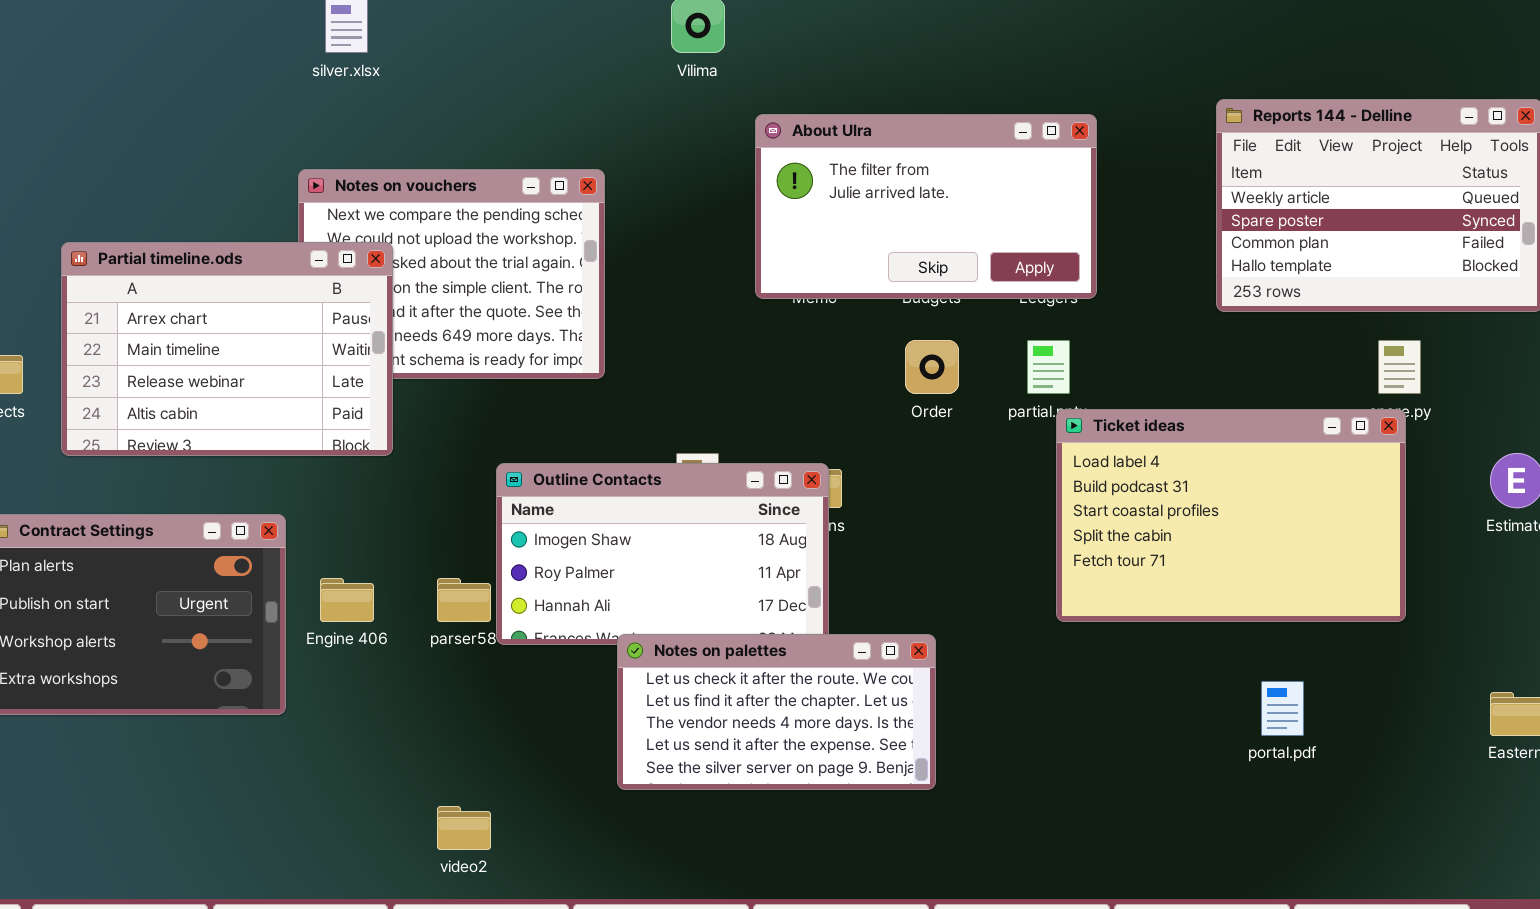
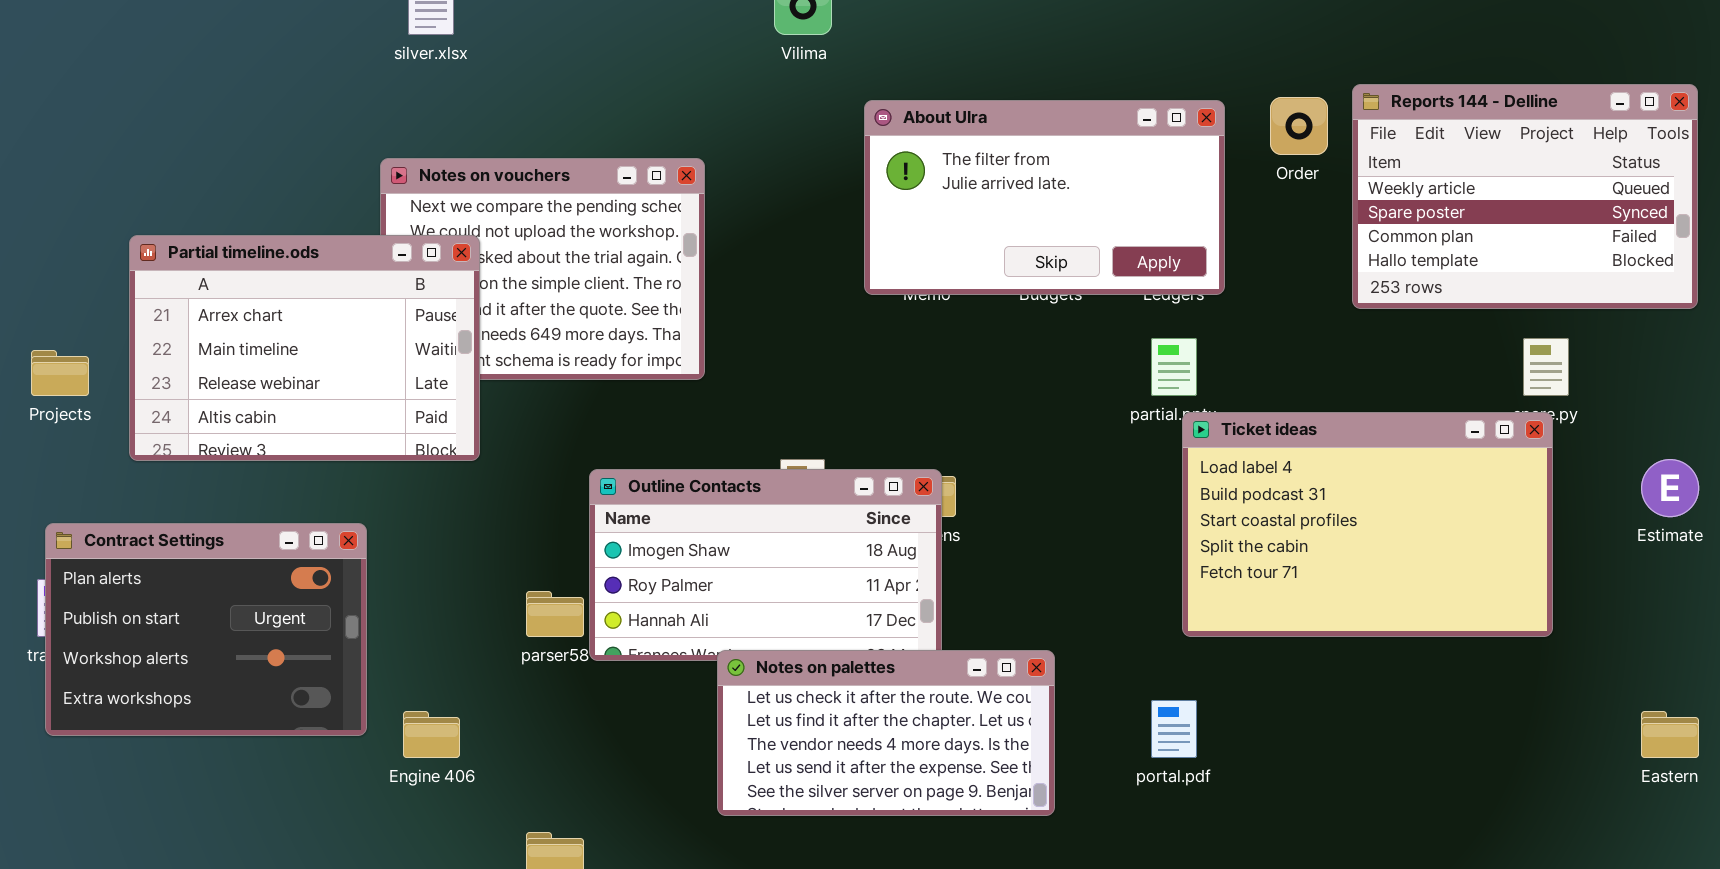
Order: [905,340,959,394] -> [1270,97,1328,155], moved
Engine 406: [320,578,374,622] -> [403,711,460,758], moved
portal.pdf: [1261,681,1304,736] -> [1151,700,1197,758], moved

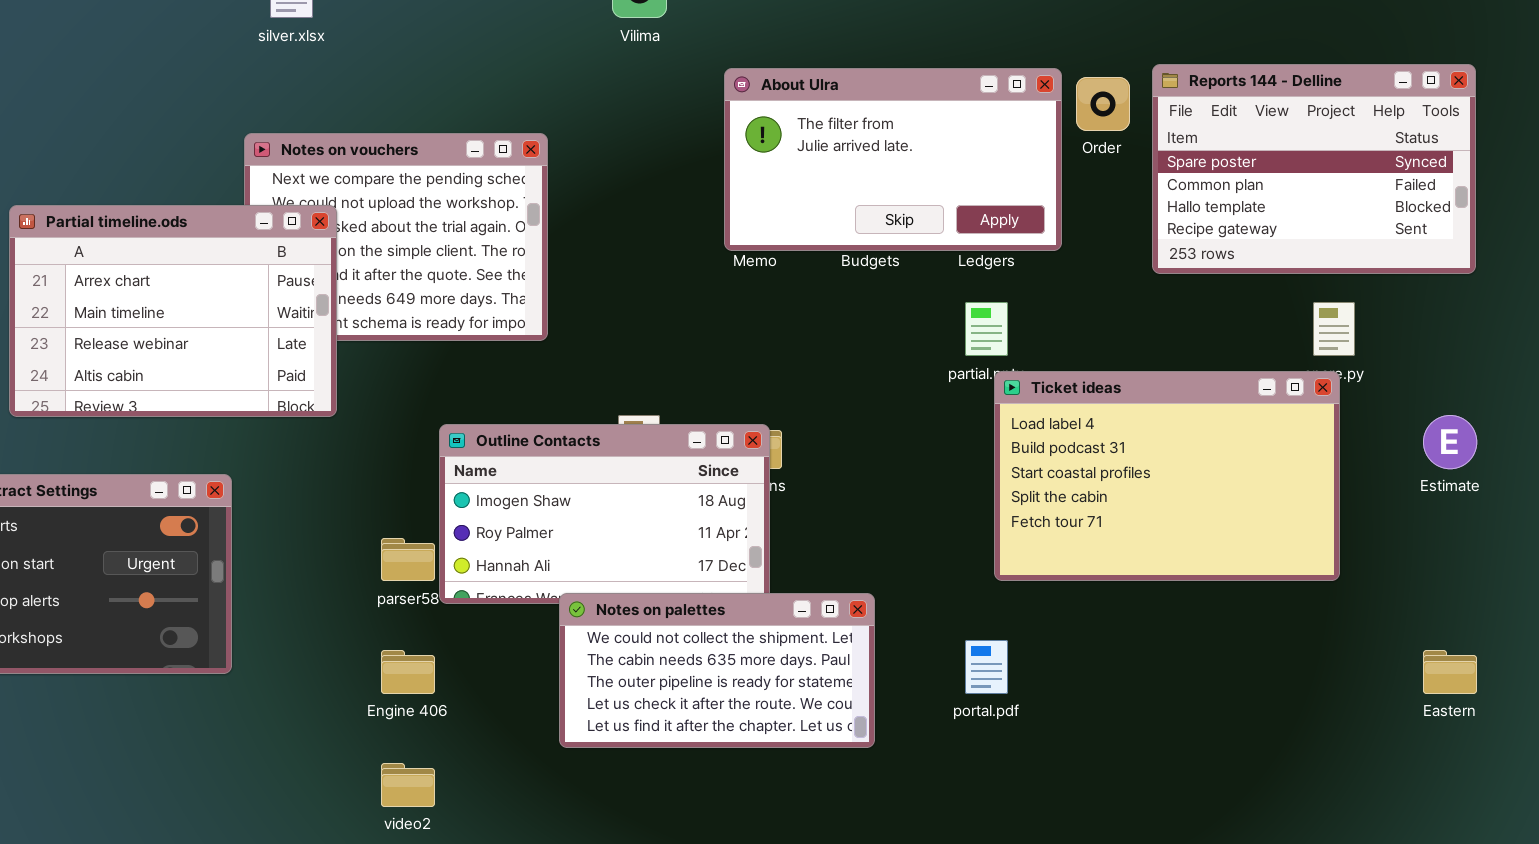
Reports 144 - Delline: [1352,84,1698,309] -> [1152,64,1476,274], scrolled down 1 row
About Ulra: [864,100,1225,295] -> [724,68,1062,251], moved
Notes on palettes: [717,650,1055,816] -> [559,593,875,748], scrolled up 3 rows
Engine 406: [403,711,460,758] -> [381,650,435,694], moved

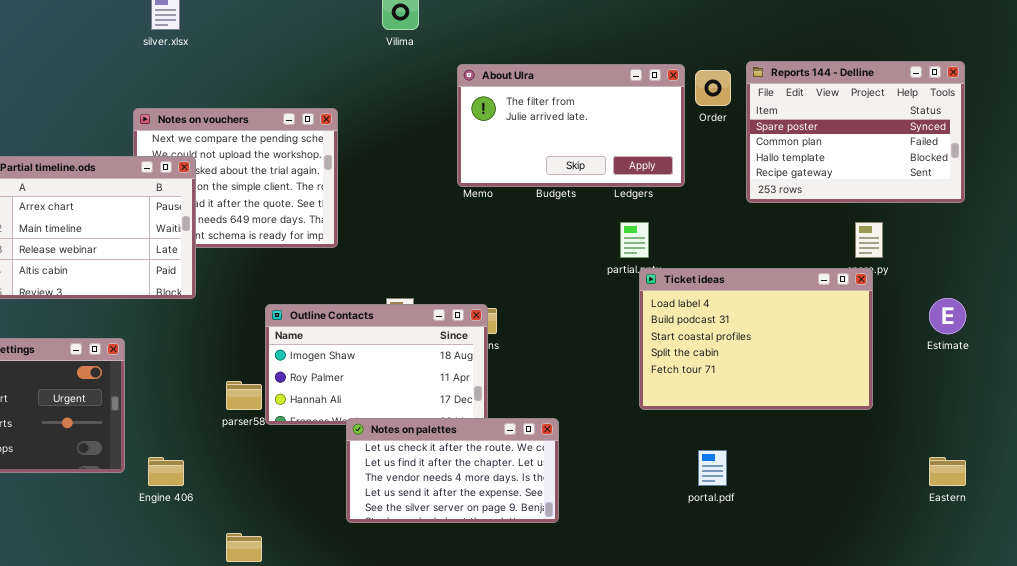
Notes on palettes: [559,593,875,748] -> [346,418,559,523], scrolled down 3 rows
portal.pdf: [965,640,1008,694] -> [698,450,727,486], moved
Engine 406: [381,650,435,694] -> [148,457,184,486], moved

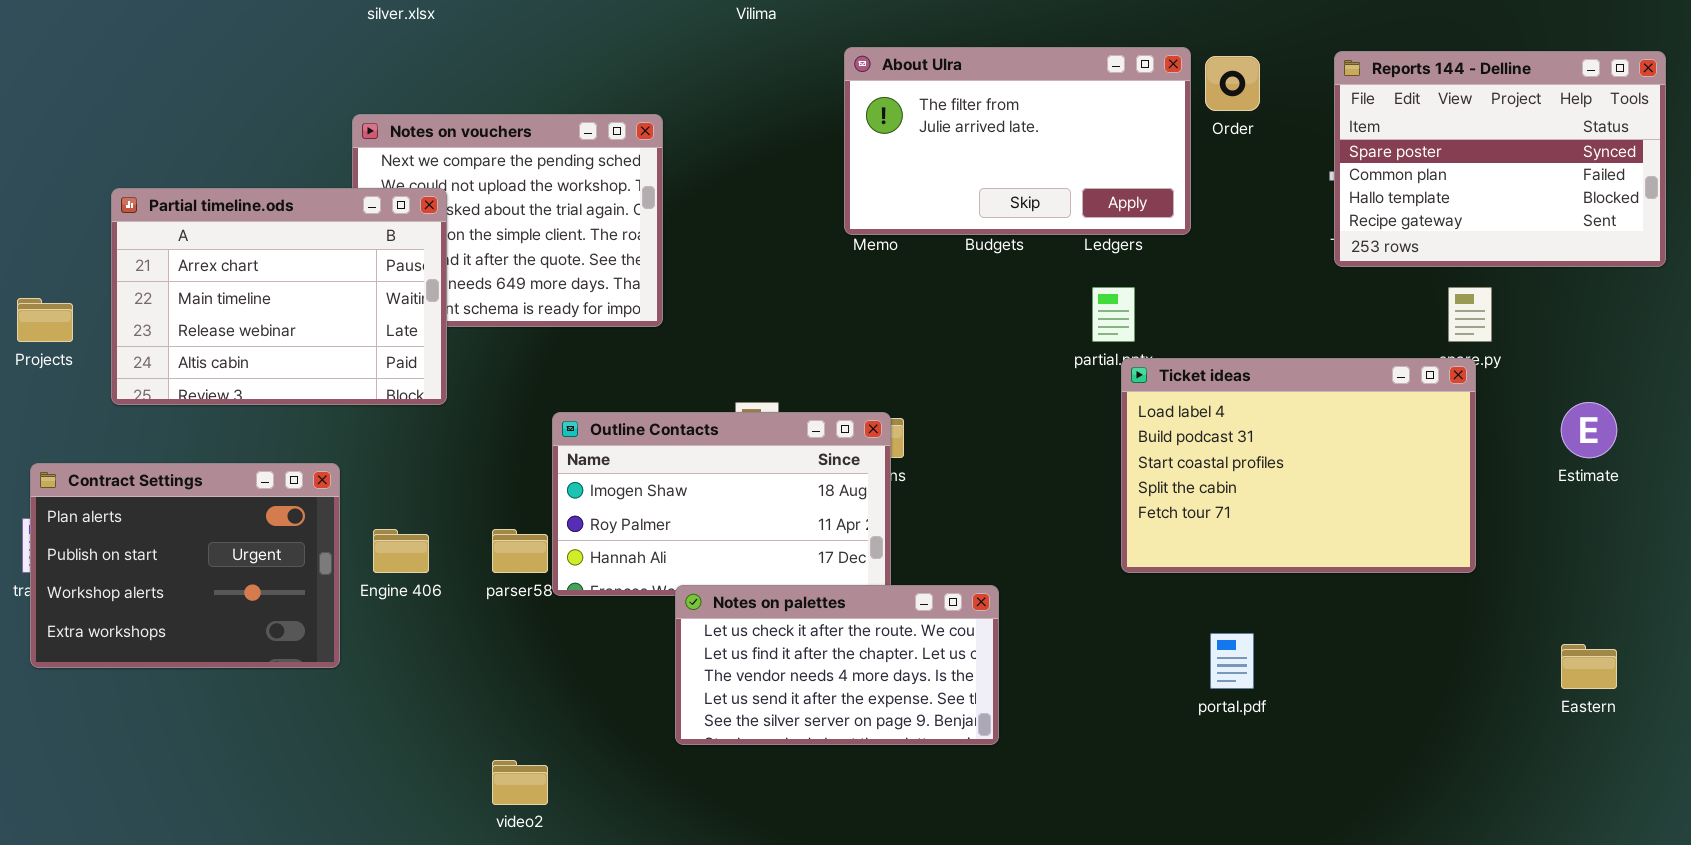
Reports 144 - Delline: [746,61,965,203] -> [1334,51,1666,267], moved
Engine 406: [148,457,184,486] -> [373,529,429,573], moved

